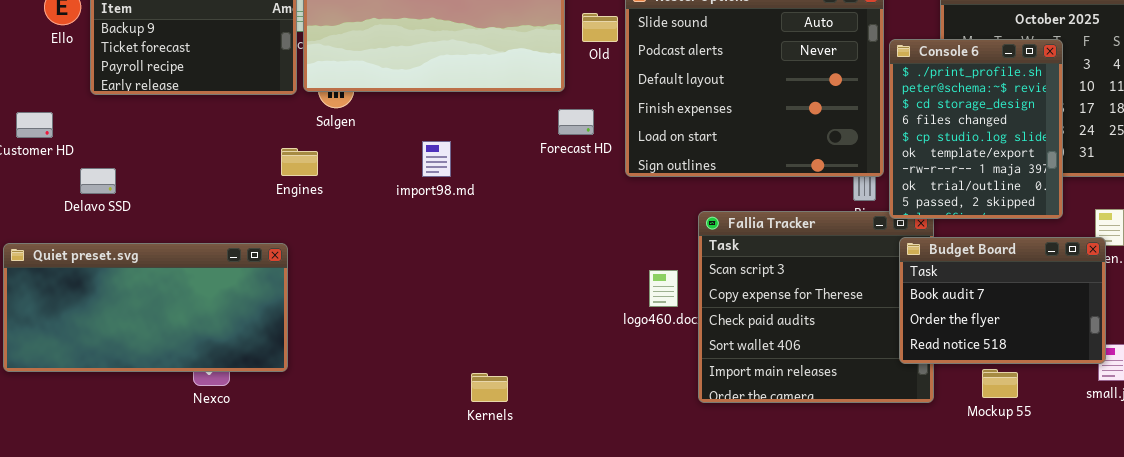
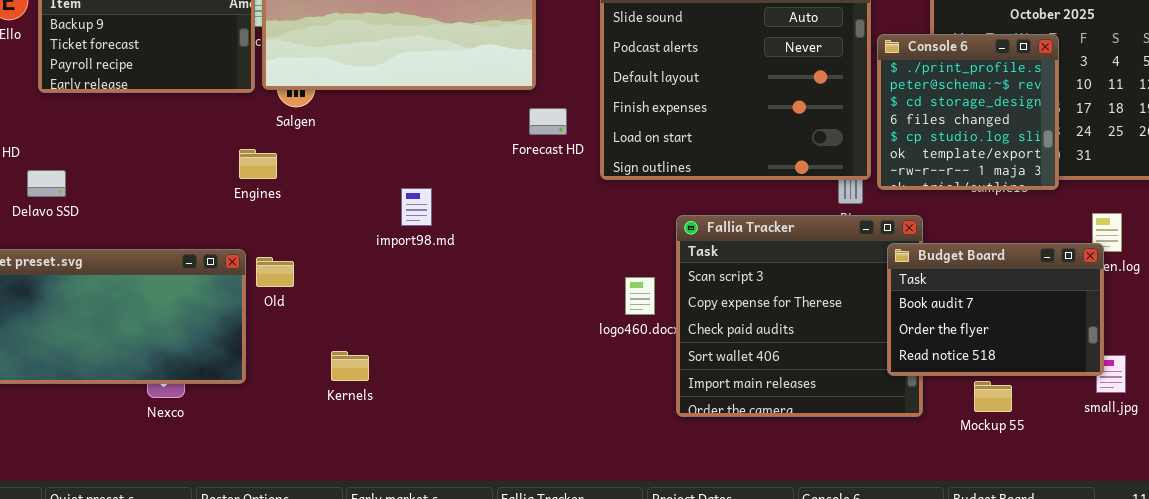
Old: [582,13,618,42] -> [256,257,294,287], moved
Console 6: [889,39,1063,219] -> [877,34,1059,190], resized
import98.md: [422,141,451,177] -> [401,188,432,226], moved
Kernels: [471,373,508,402] -> [331,351,369,381], moved

